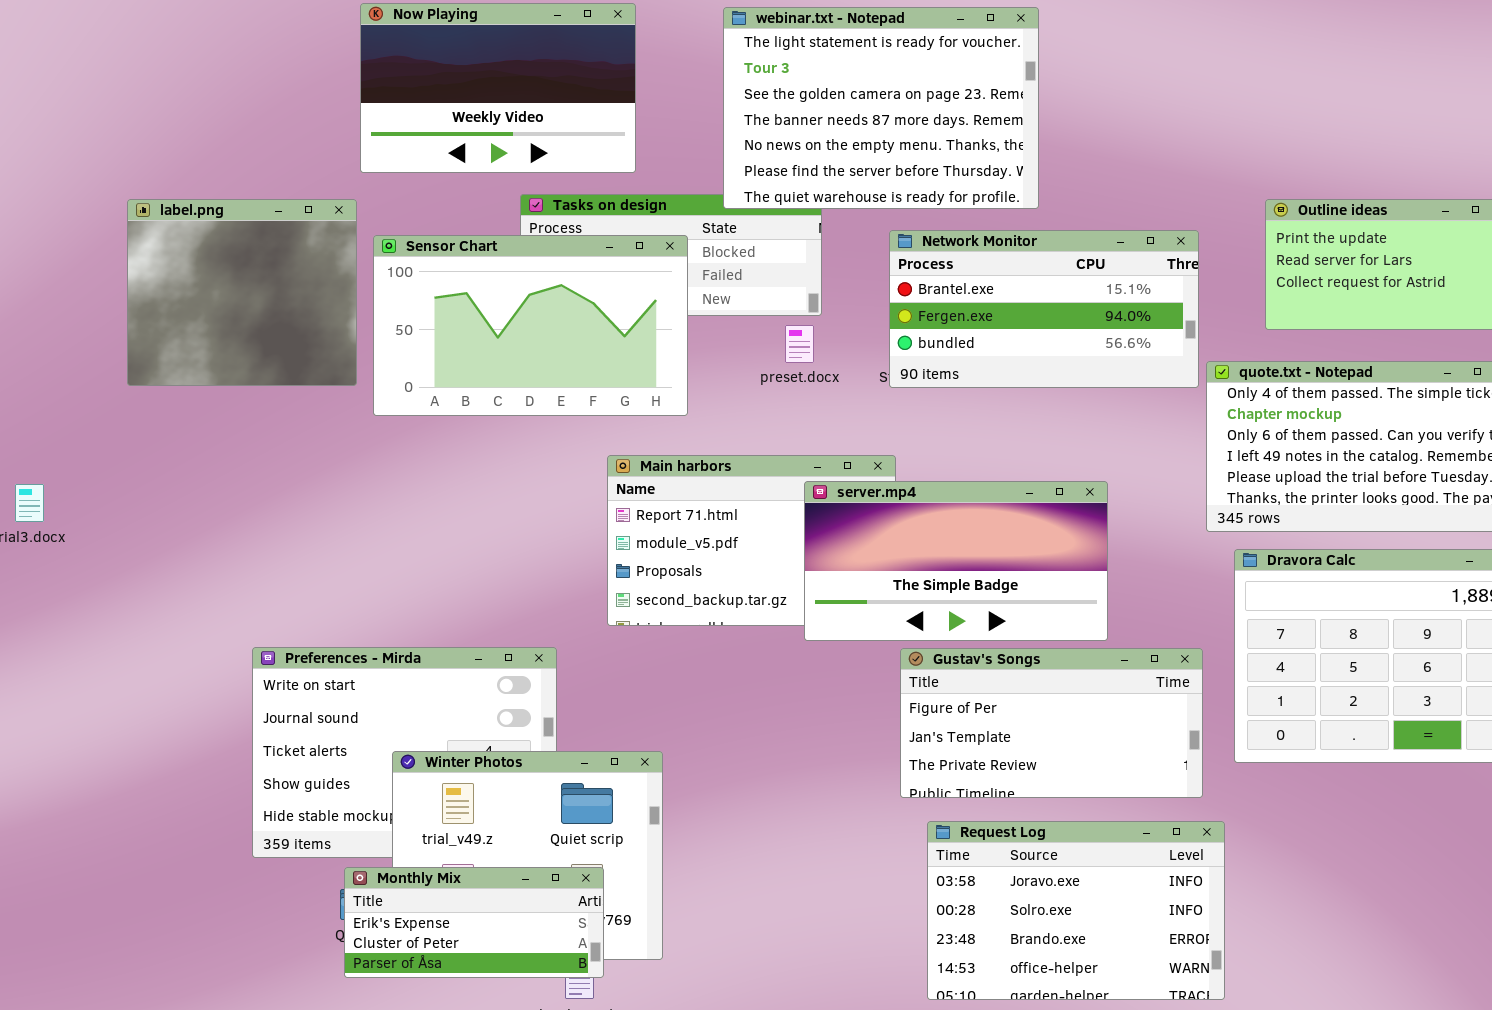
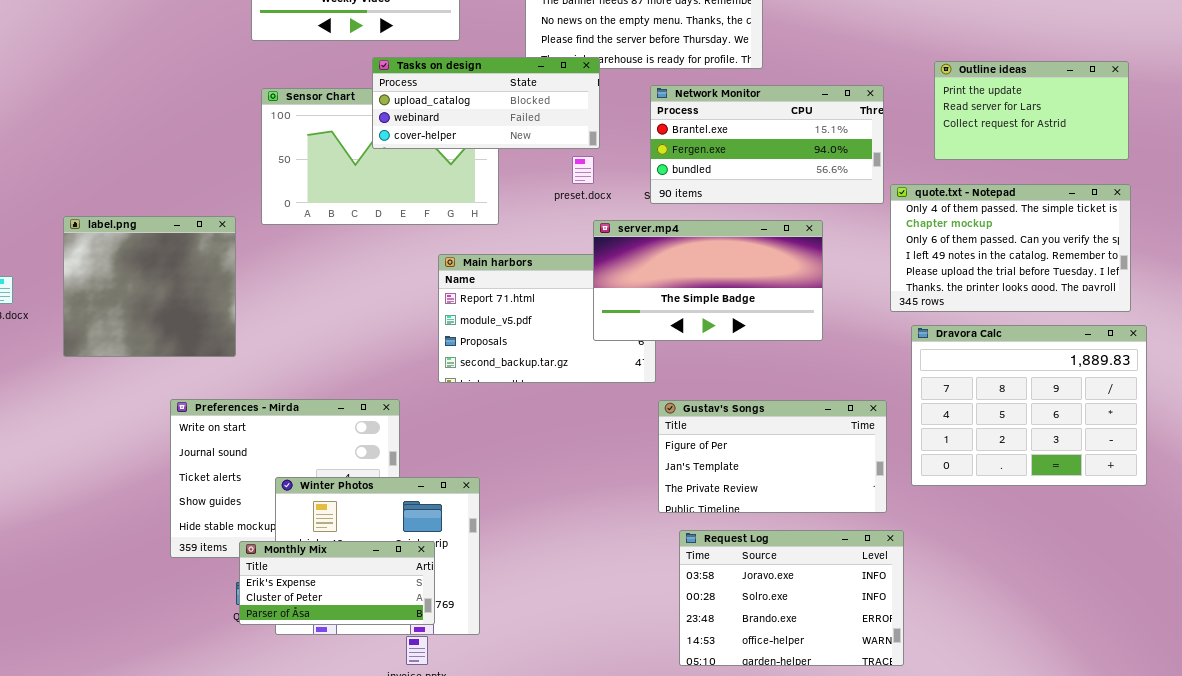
Tasks on design: [520,194,822,316] -> [372,57,600,149], raised
label.png: [127,199,357,386] -> [63,216,236,357], moved
server.mp4: [804,481,1108,641] -> [593,220,823,341], moved
Monthly Mix: [344,867,604,978] -> [239,541,435,625], moved

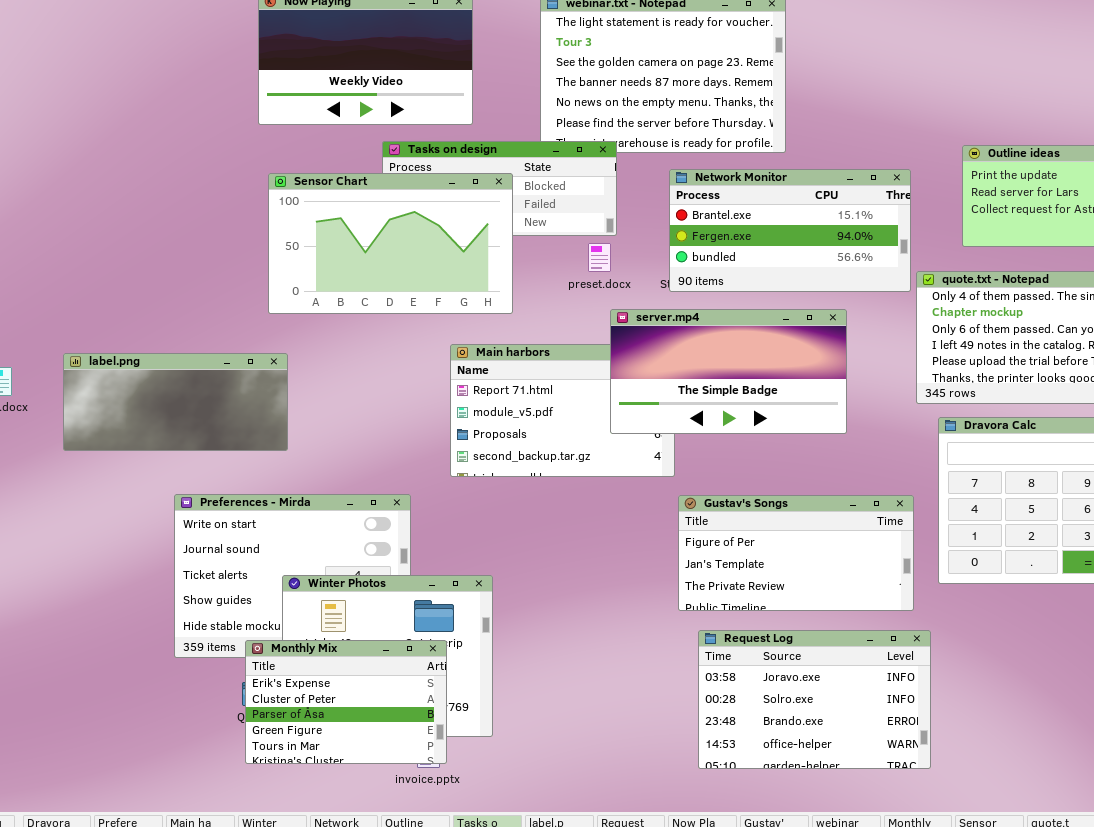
Sensor Chart: [261,88,499,225] -> [268,173,513,314], raised
label.png: [63,216,236,357] -> [63,353,288,451], resized
Monthly Mix: [239,541,435,625] -> [245,640,447,764], resized

